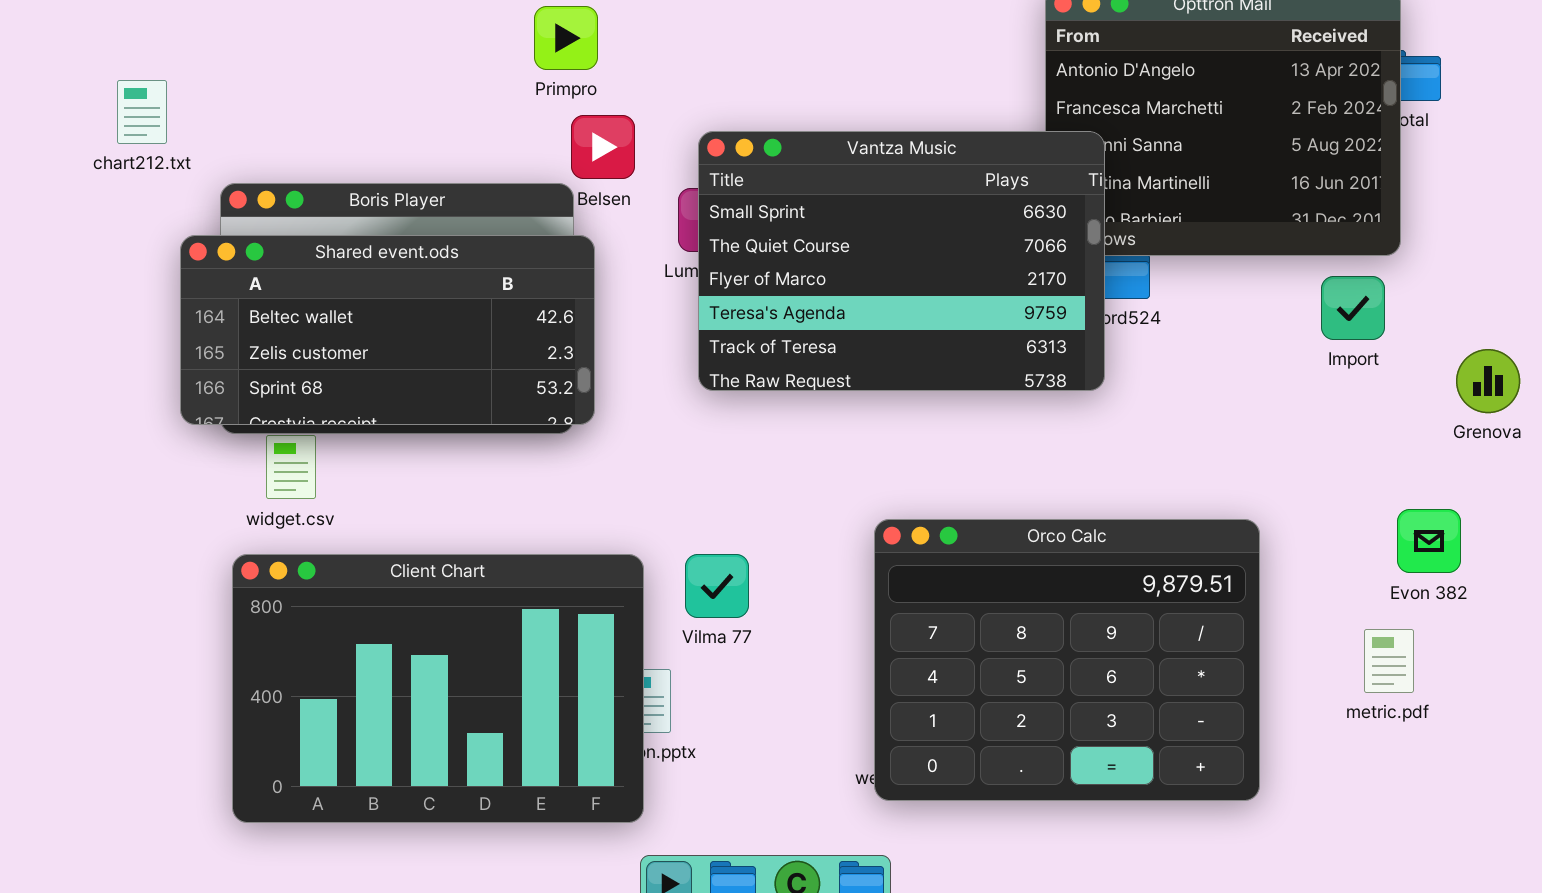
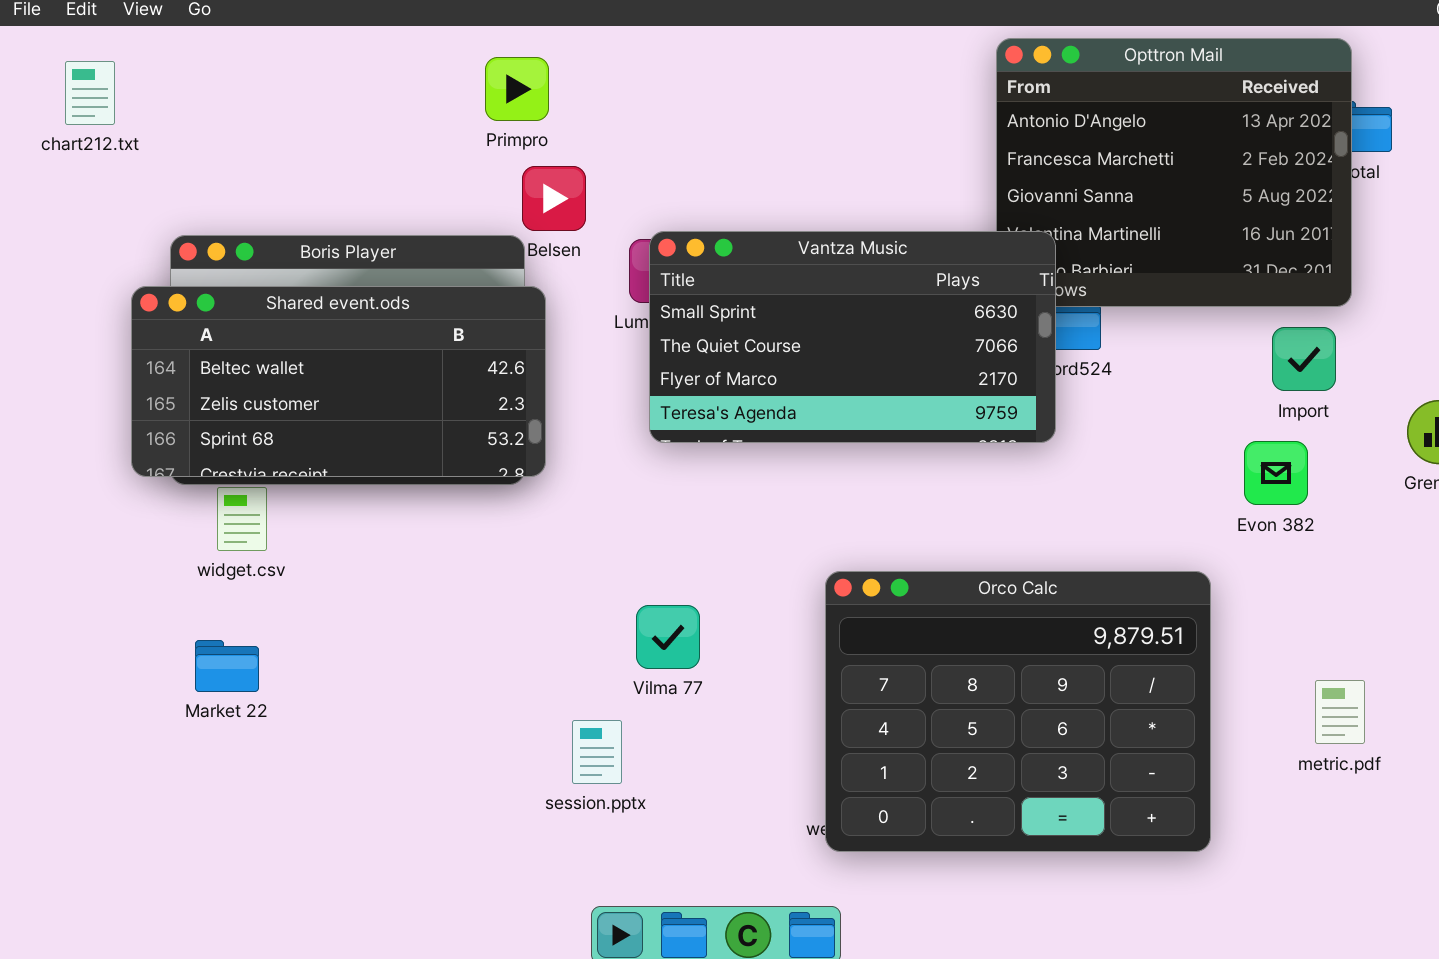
chart212.txt: [117,80,167,144] -> [65,61,115,125], moved
Vantza Music: [698,131,1105,391] -> [649,231,1056,443], resized
Evon 382: [1397,509,1461,573] -> [1244,441,1308,505], moved
Client Chart: [232,554,644,823] -> none, closed

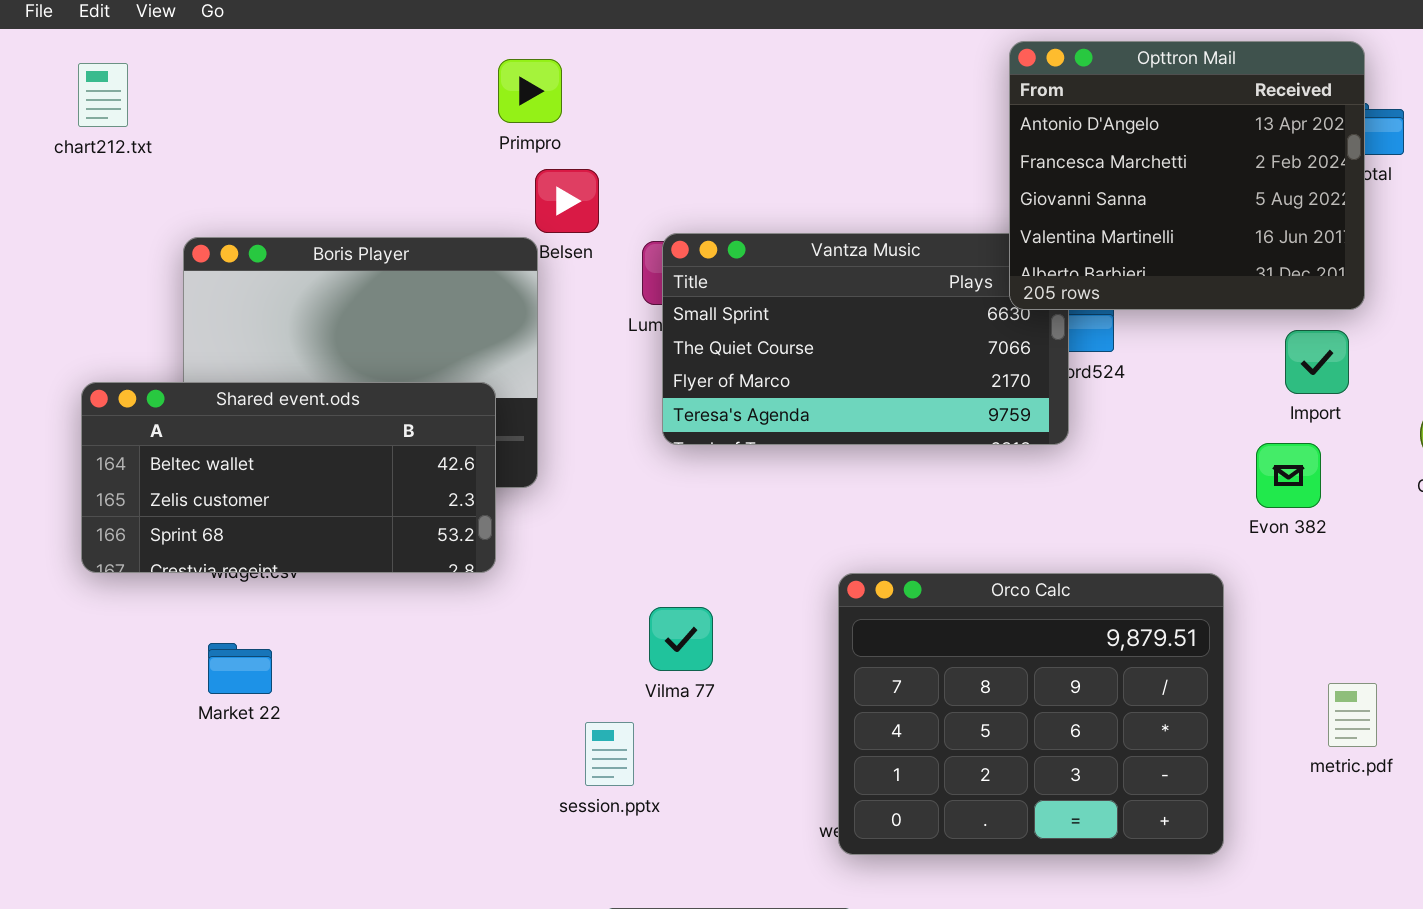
Opttron Mail: [996,38,1352,307] -> [1009,41,1365,310], raised
Shared event.ods: [131,286,546,477] -> [81,382,496,573], moved

